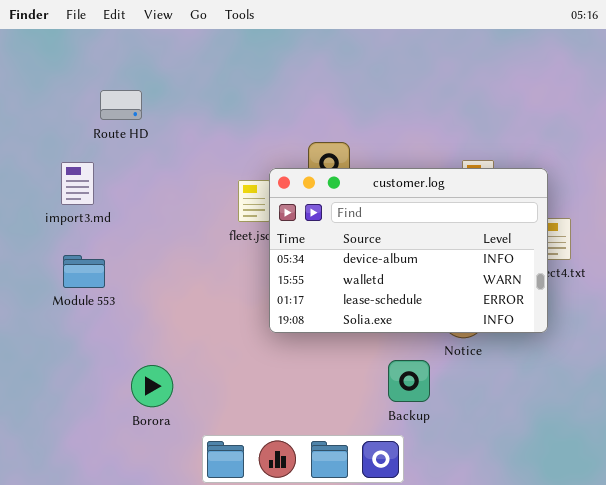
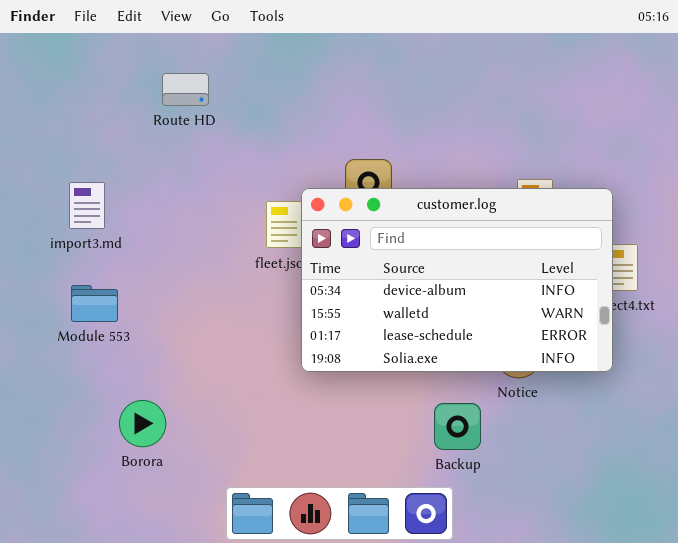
Route HD: [100,90,142,120] -> [162,73,209,106], moved
Borora: [131,365,173,407] -> [119,400,166,447], moved

